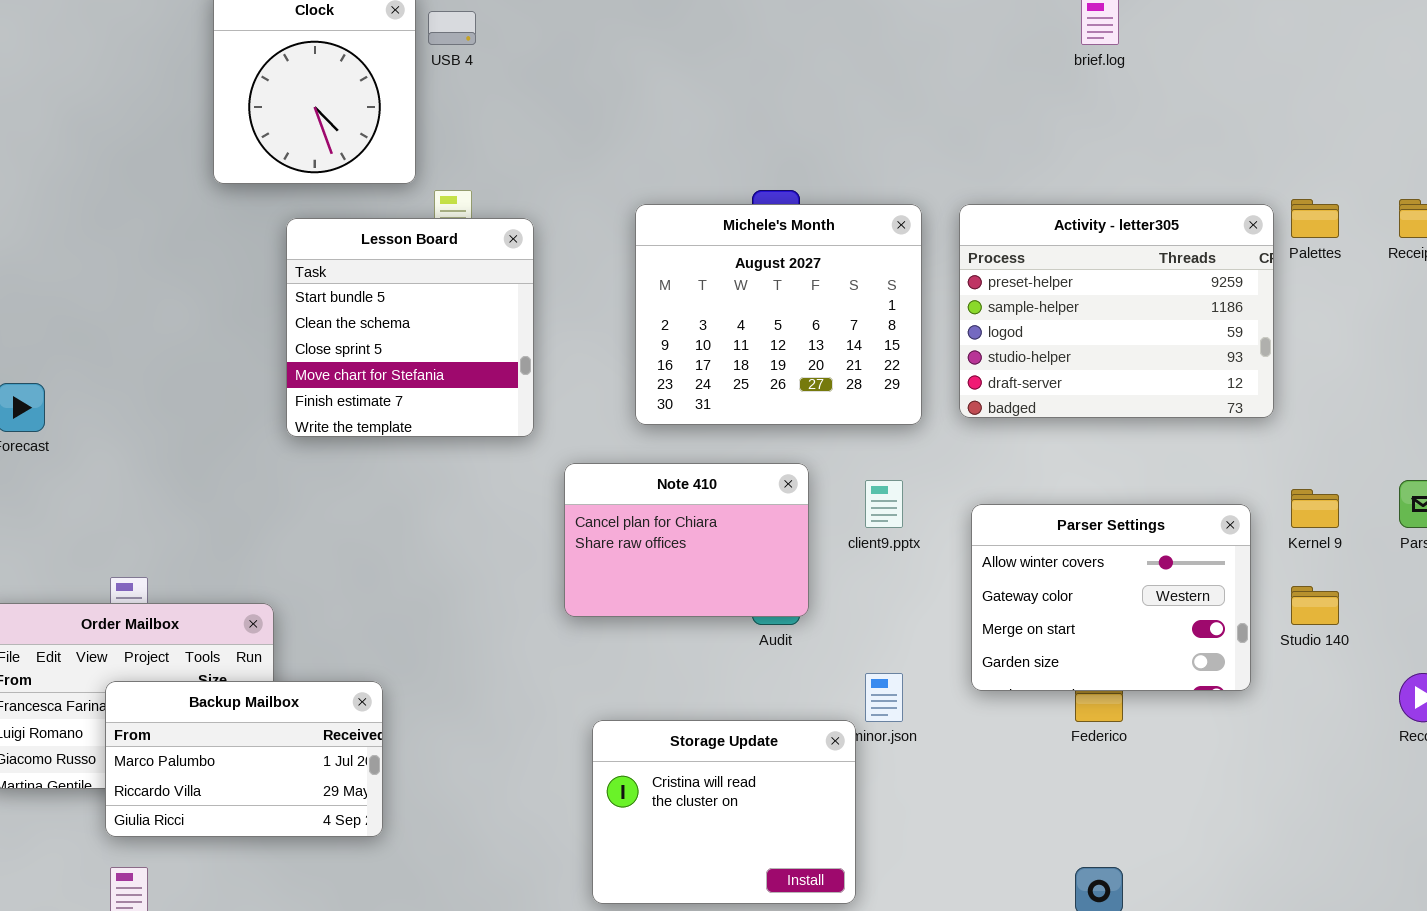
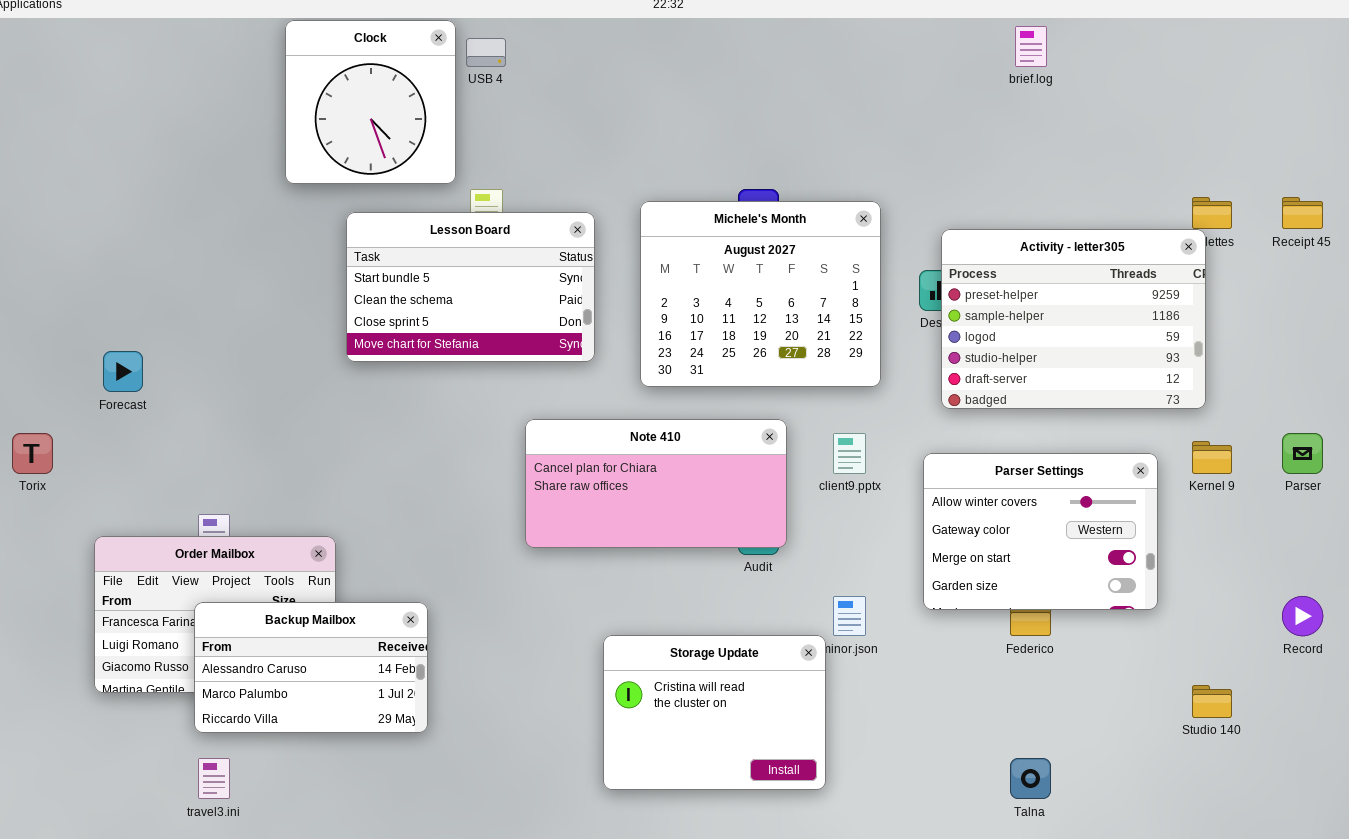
Activity - letter305: [959,204,1274,418] -> [941,229,1206,409], moved
Lesson Board: [286,218,534,437] -> [346,212,595,362], resized
Note 410: [564,463,809,617] -> [525,419,787,548], resized
Studio 140: [1291,586,1339,625] -> [1192,685,1232,718], moved
Backup Mailbox: [105,681,383,837] -> [194,602,428,733], scrolled up 1 row

